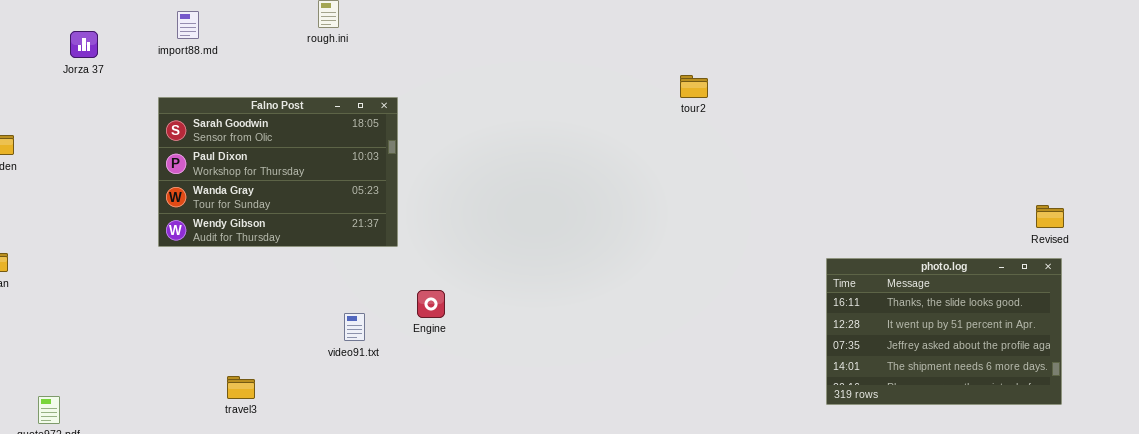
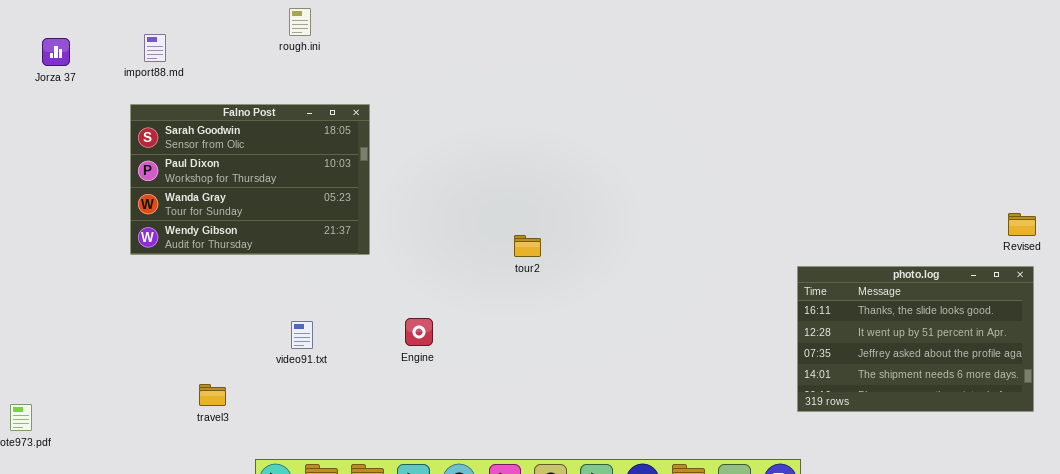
import88.md: [177,11,199,39] -> [144,34,166,62], moved
tour2: [680,75,708,98] -> [514,235,541,257], moved
Engine: [417,290,445,318] -> [405,318,433,346], moved
video91.txt: [344,313,365,341] -> [291,321,313,349], moved

